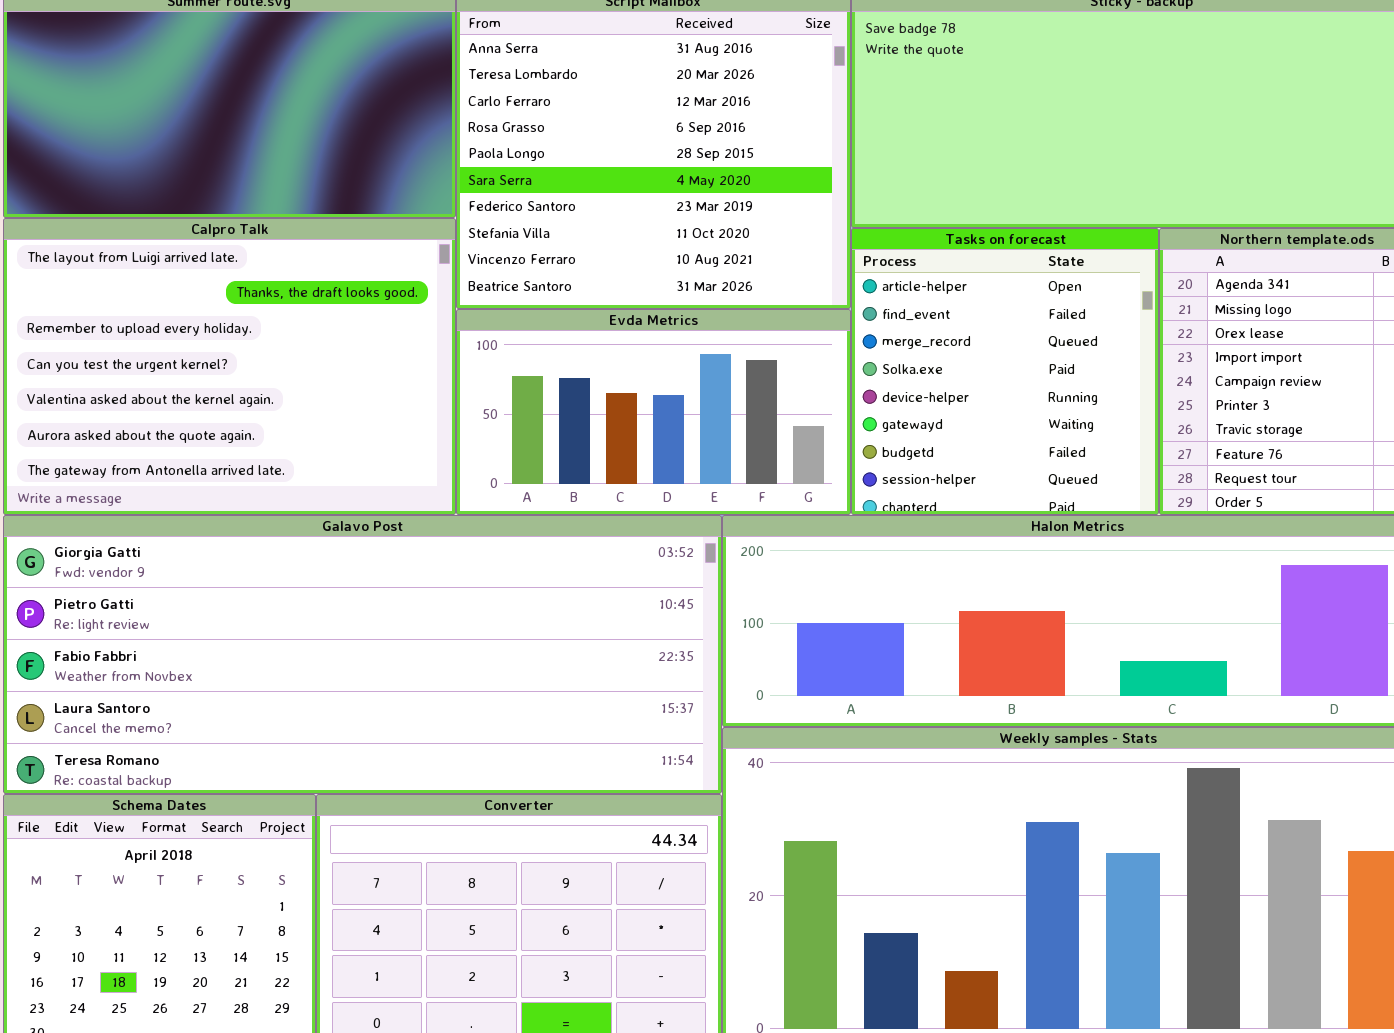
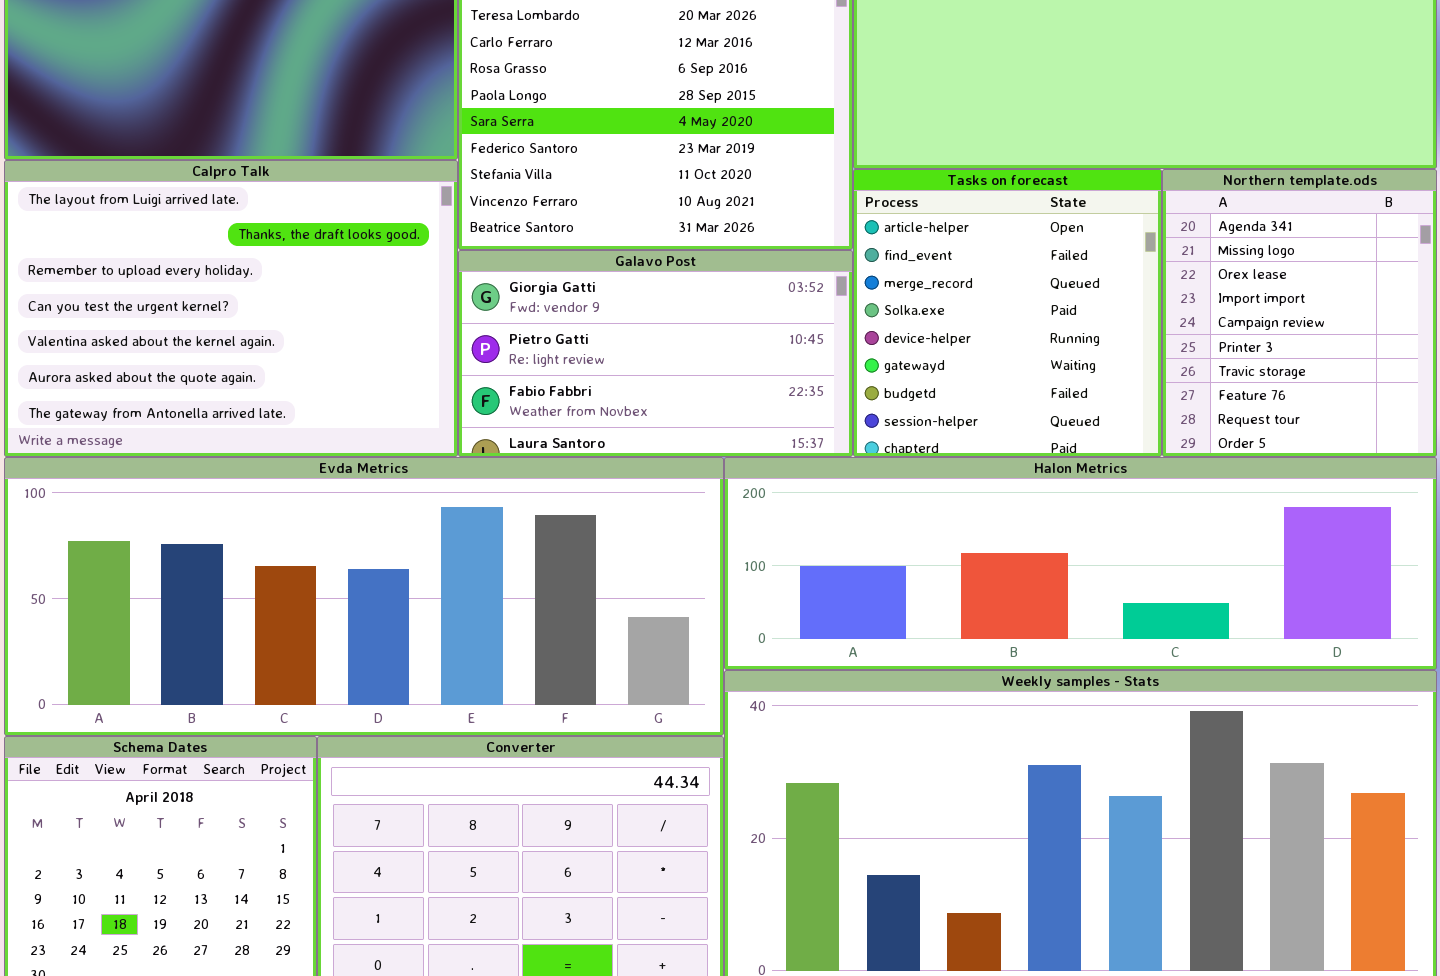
Evda Metrics: [456,309,851,515] -> [4,457,724,736], moved, resized
Galavo Post: [3,515,722,794] -> [458,250,853,457], moved, resized

